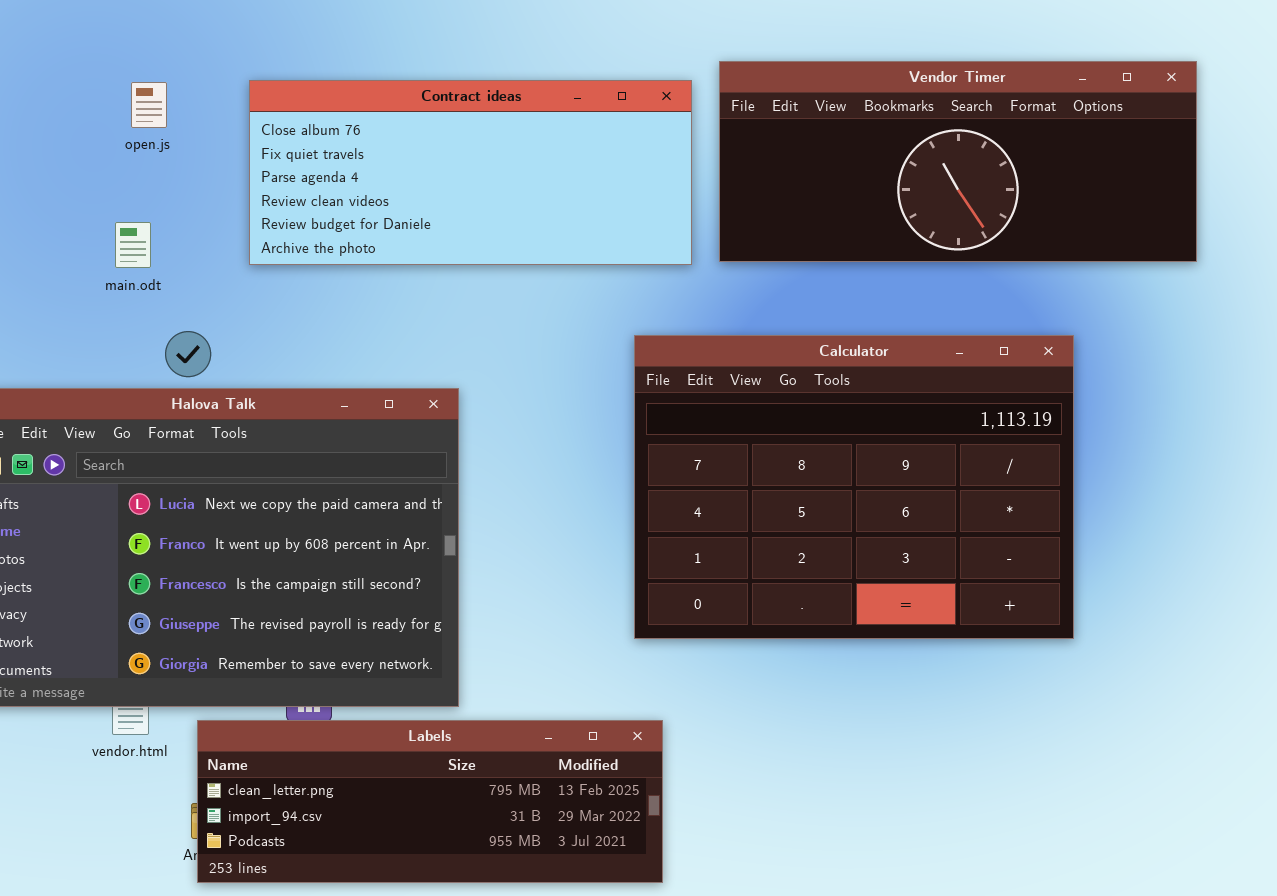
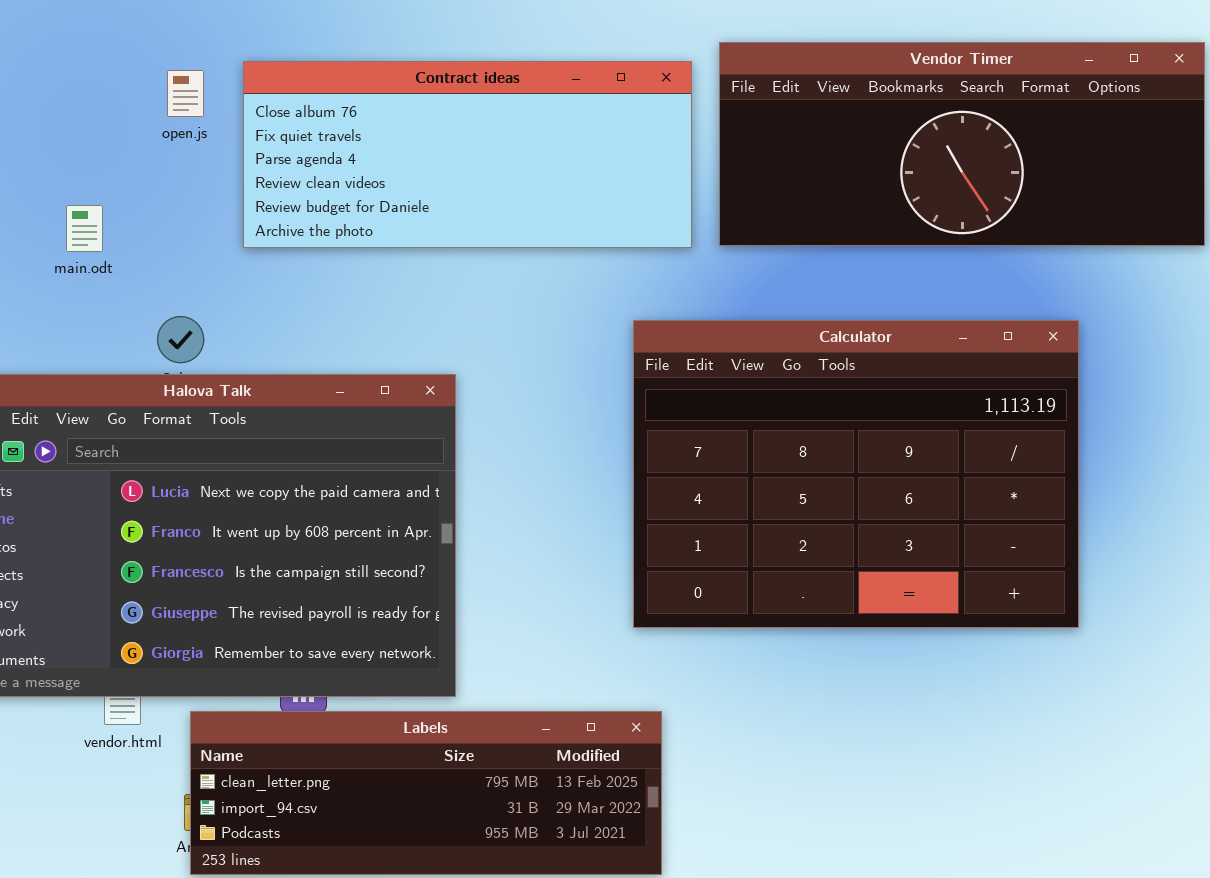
open.js: [131,82,167,128] -> [167,70,204,117], moved
main.odt: [115,222,151,268] -> [66,205,103,252], moved

